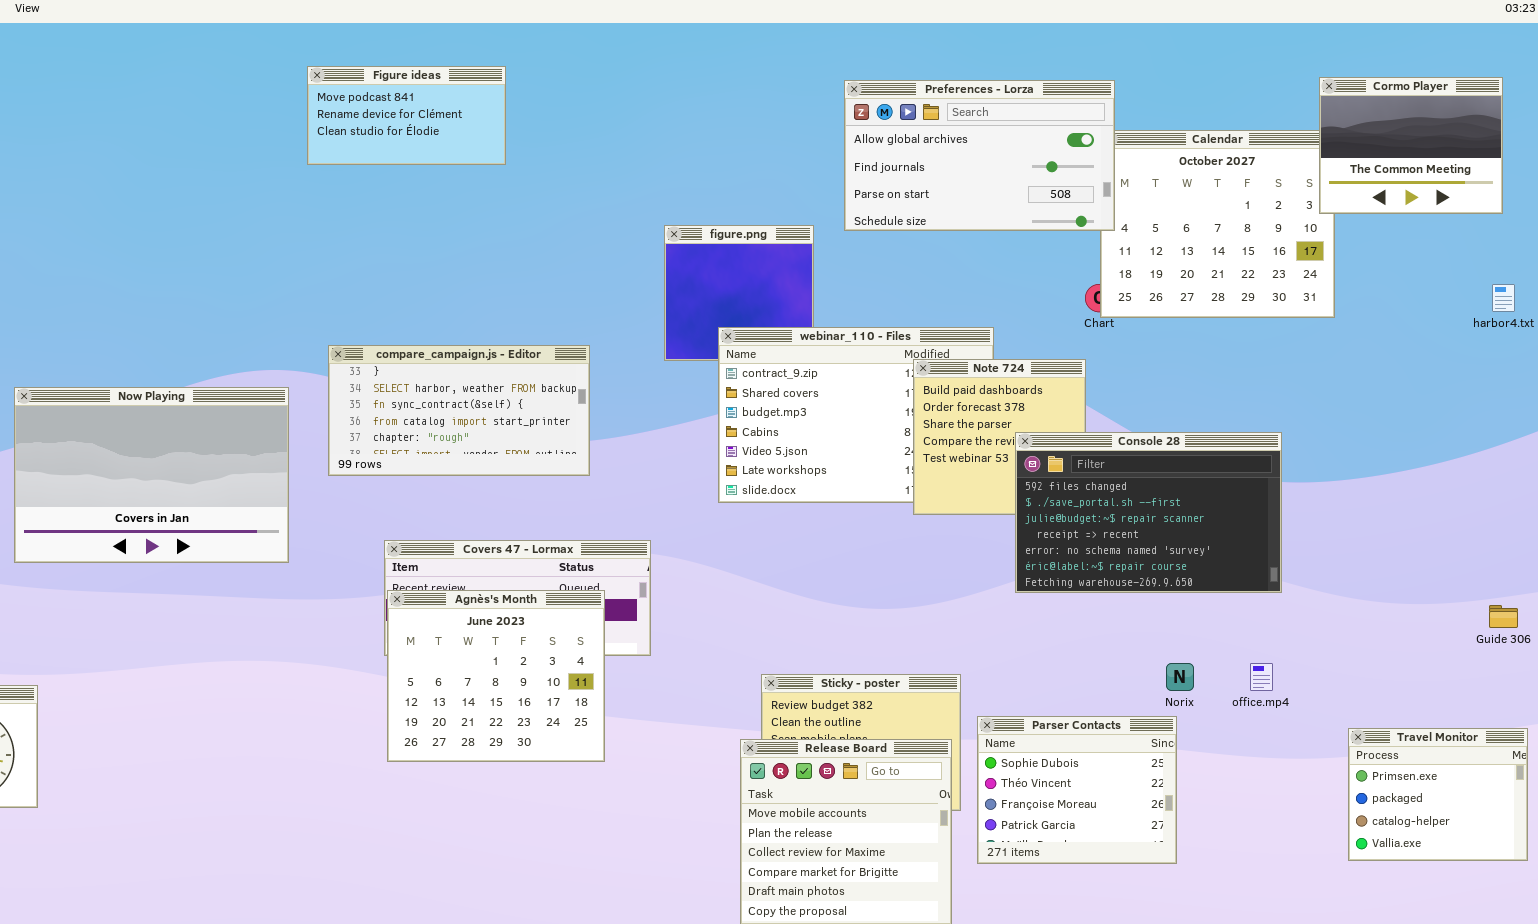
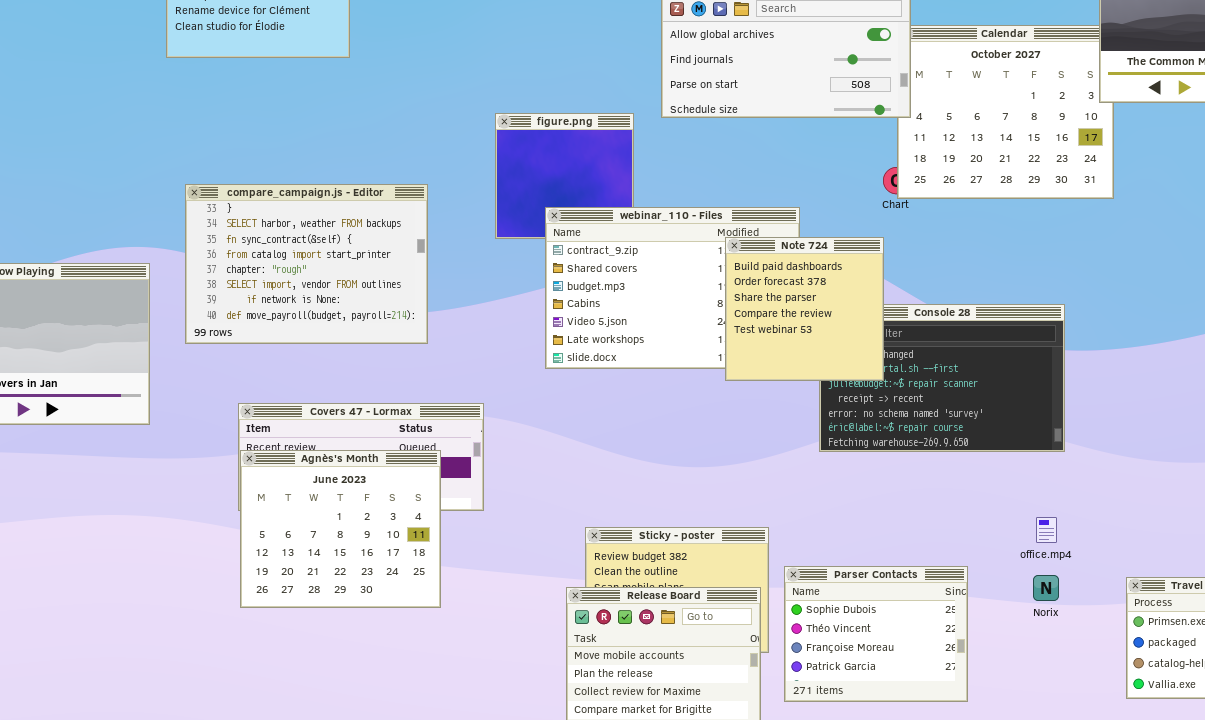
compare_campaign.js - Editor: [328,345,590,476] -> [185,184,428,344], resized
Note 724: [913,359,1086,515] -> [725,237,884,381], raised
Norix: [1166,663,1194,691] -> [1033,575,1059,601], moved

